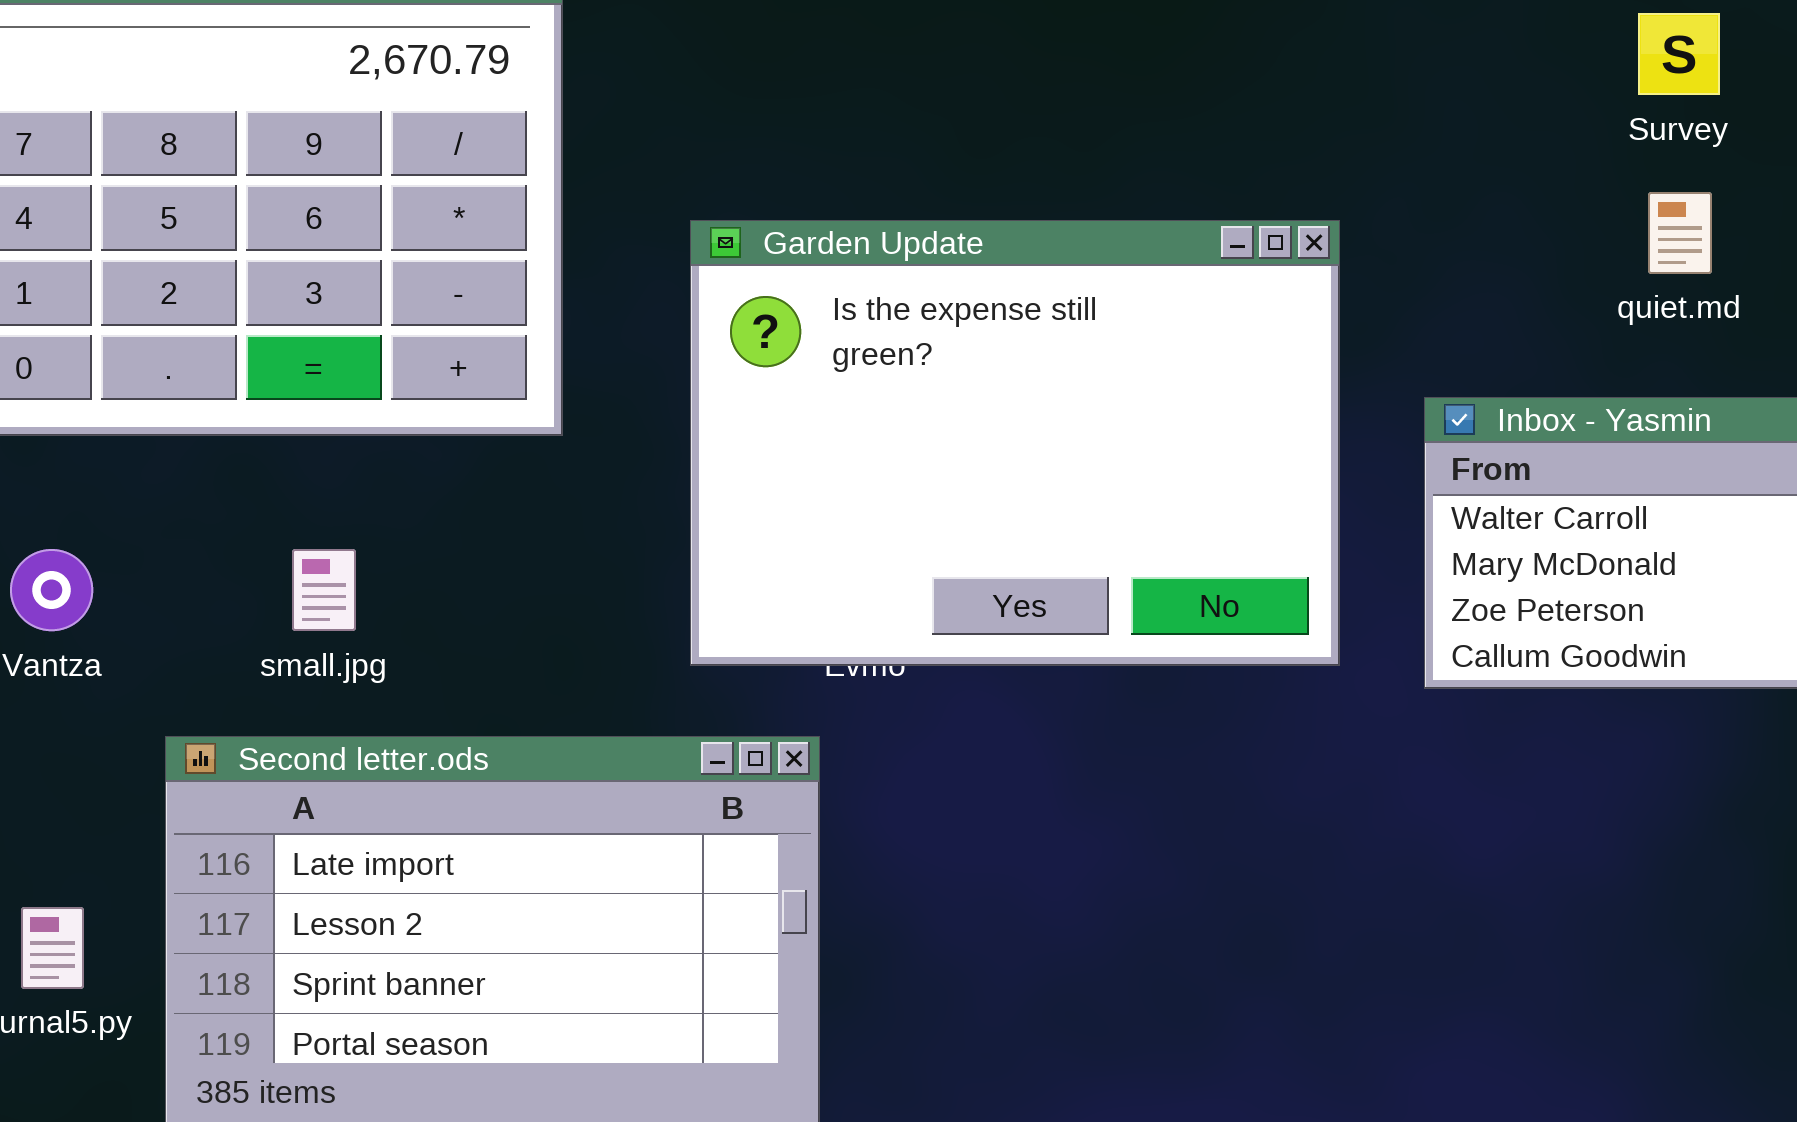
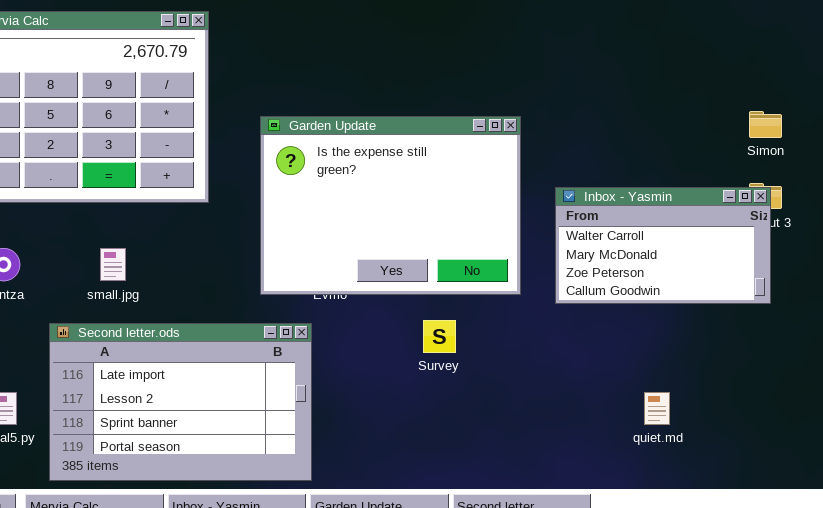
Survey: [1638,13,1720,95] -> [423,320,456,353], moved
quiet.md: [1648,192,1712,274] -> [644,392,670,425], moved

